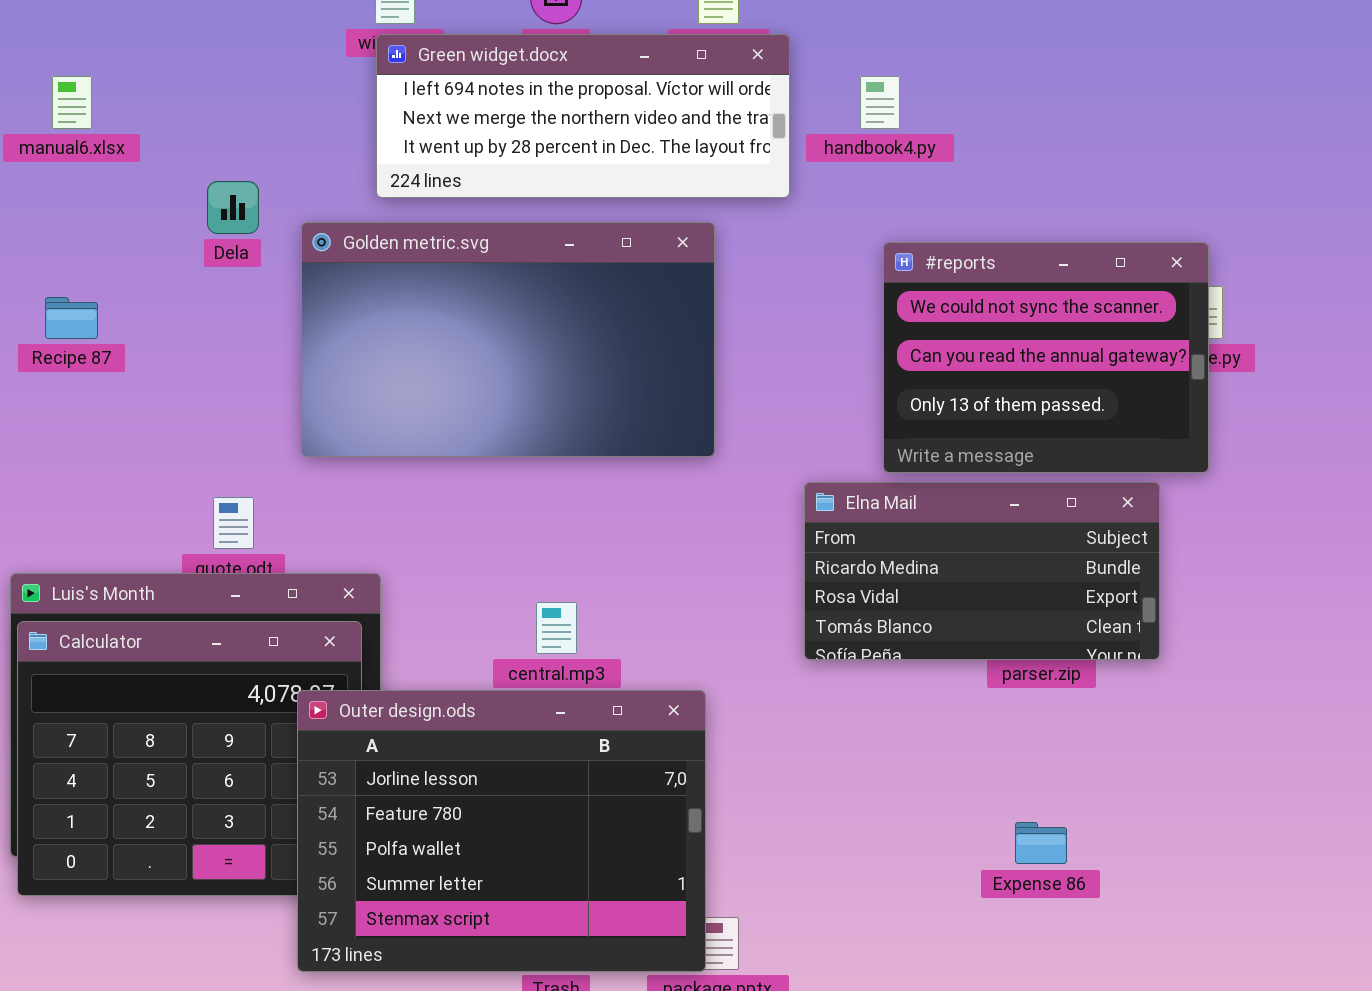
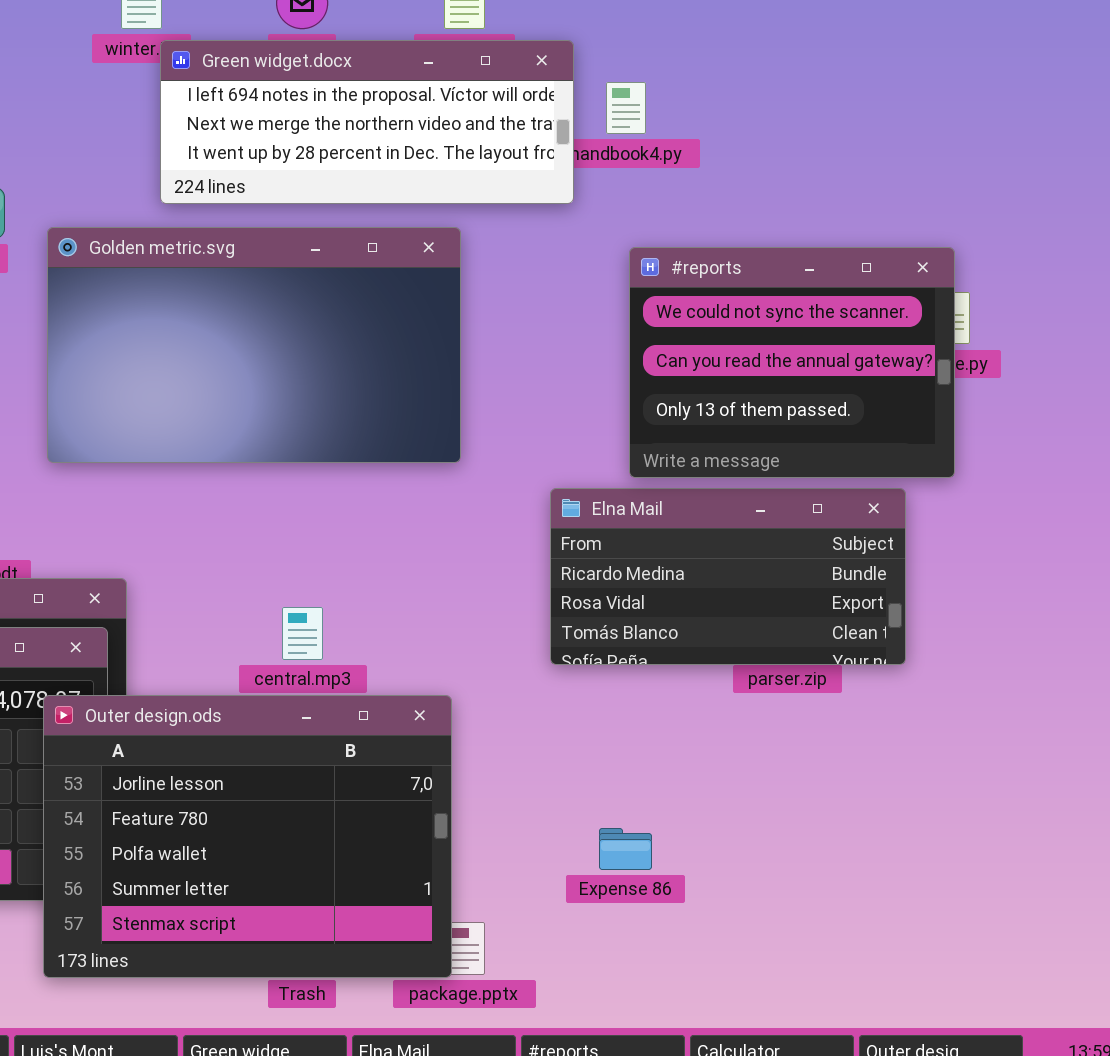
Green widget.docx: [376,34,790,198] -> [160,40,574,204], moved
Expense 86: [1015,822,1067,864] -> [599,828,652,870], moved

